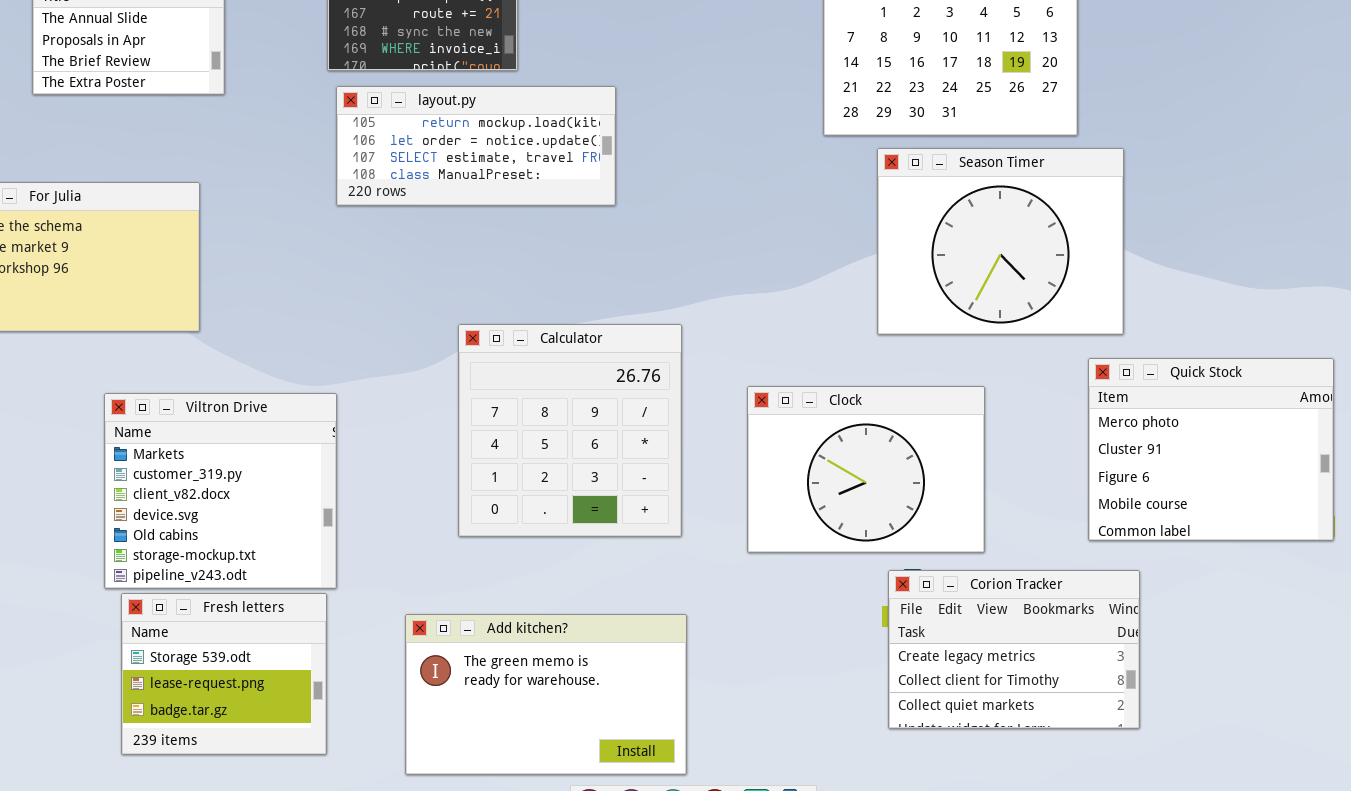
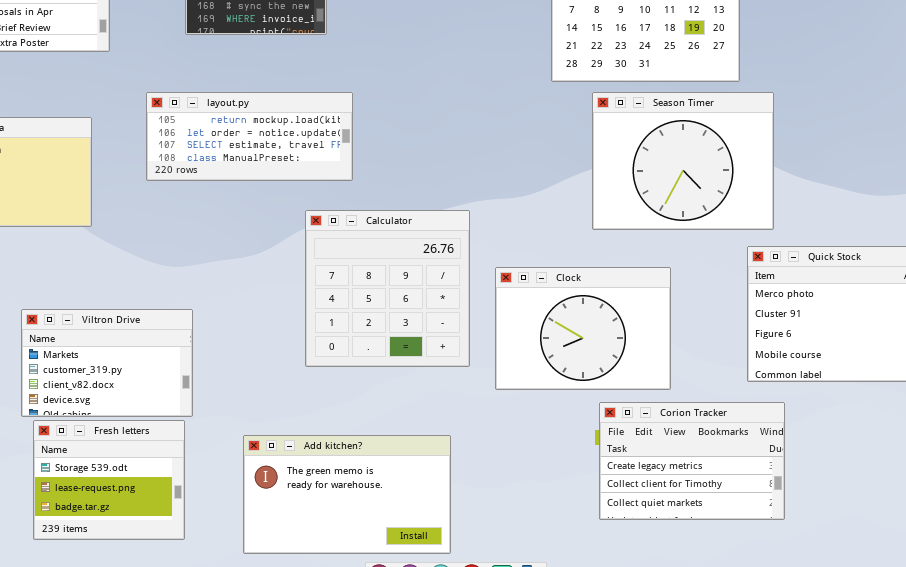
layout.py: [336,86,616,206] -> [146,92,353,181], moved
Calculator: [458,324,682,537] -> [305,210,470,367], moved
Viltron Drive: [104,393,337,589] -> [21,309,193,417], resized

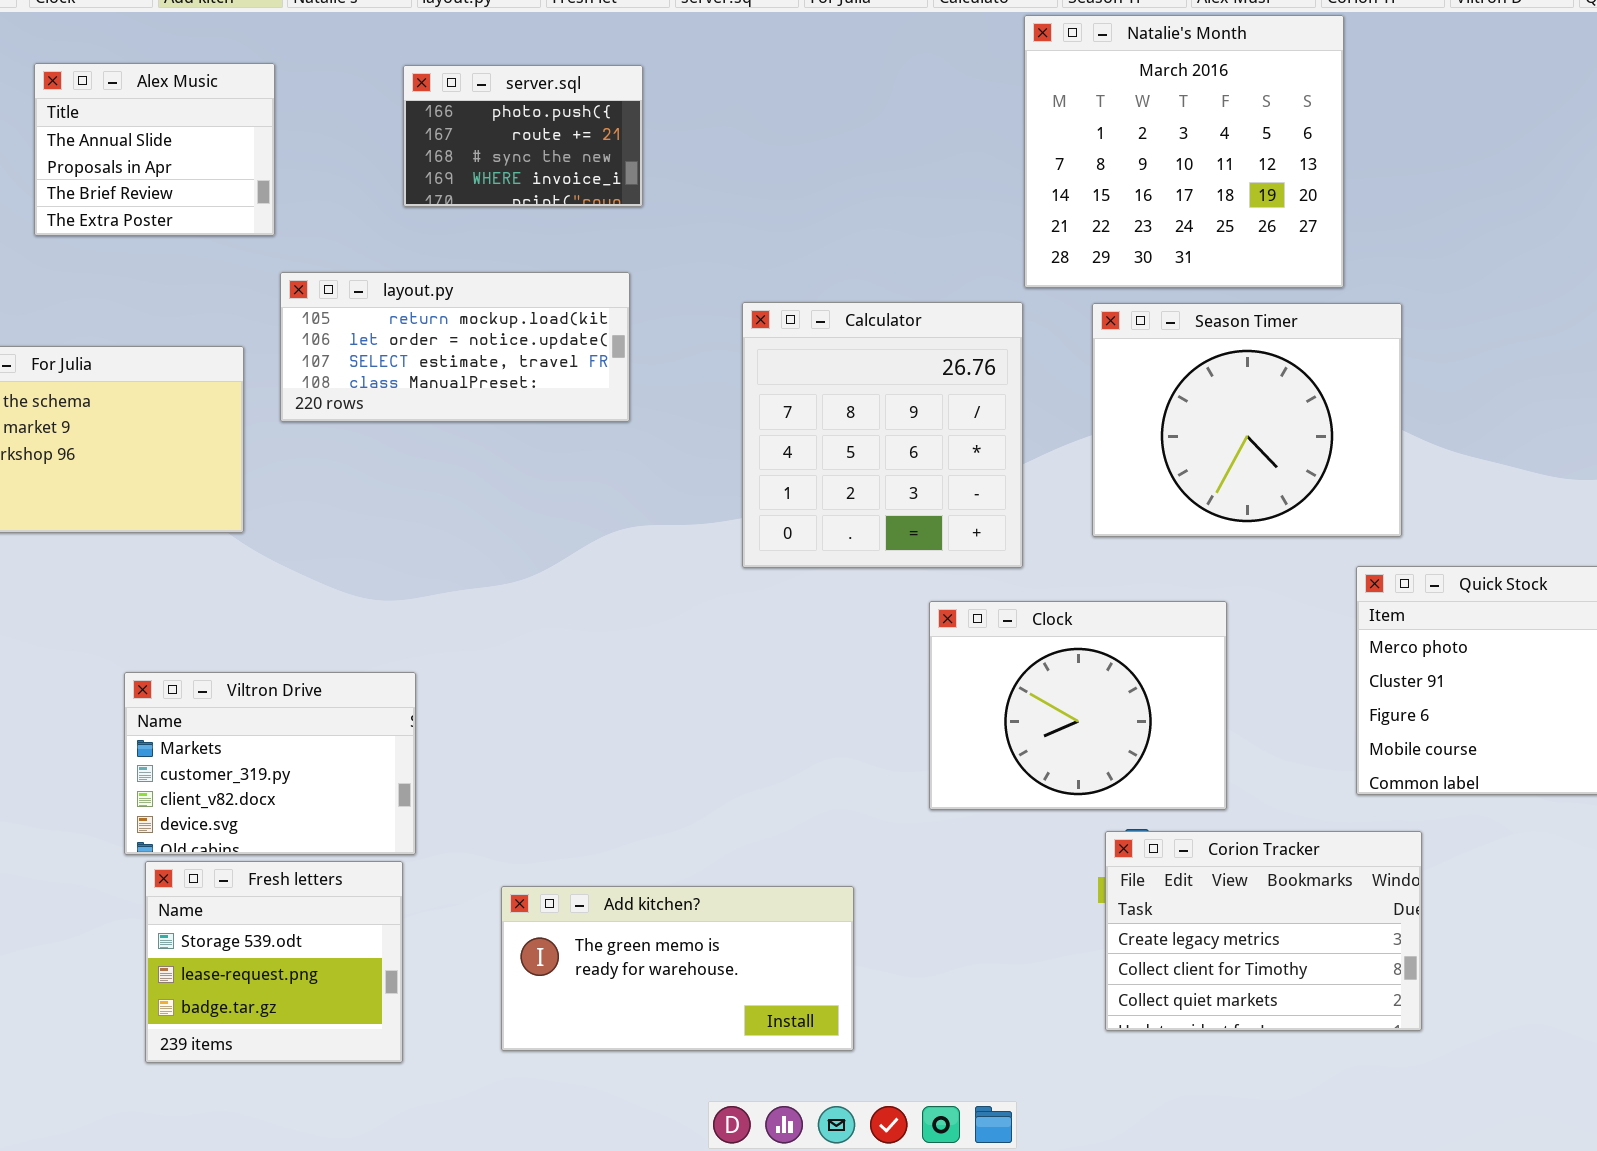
layout.py: [146,92,353,181] -> [280,272,630,422], moved
Calculator: [305,210,470,367] -> [742,302,1023,568], moved
Add kitchen?: [243,435,451,554] -> [501,886,854,1051], resized

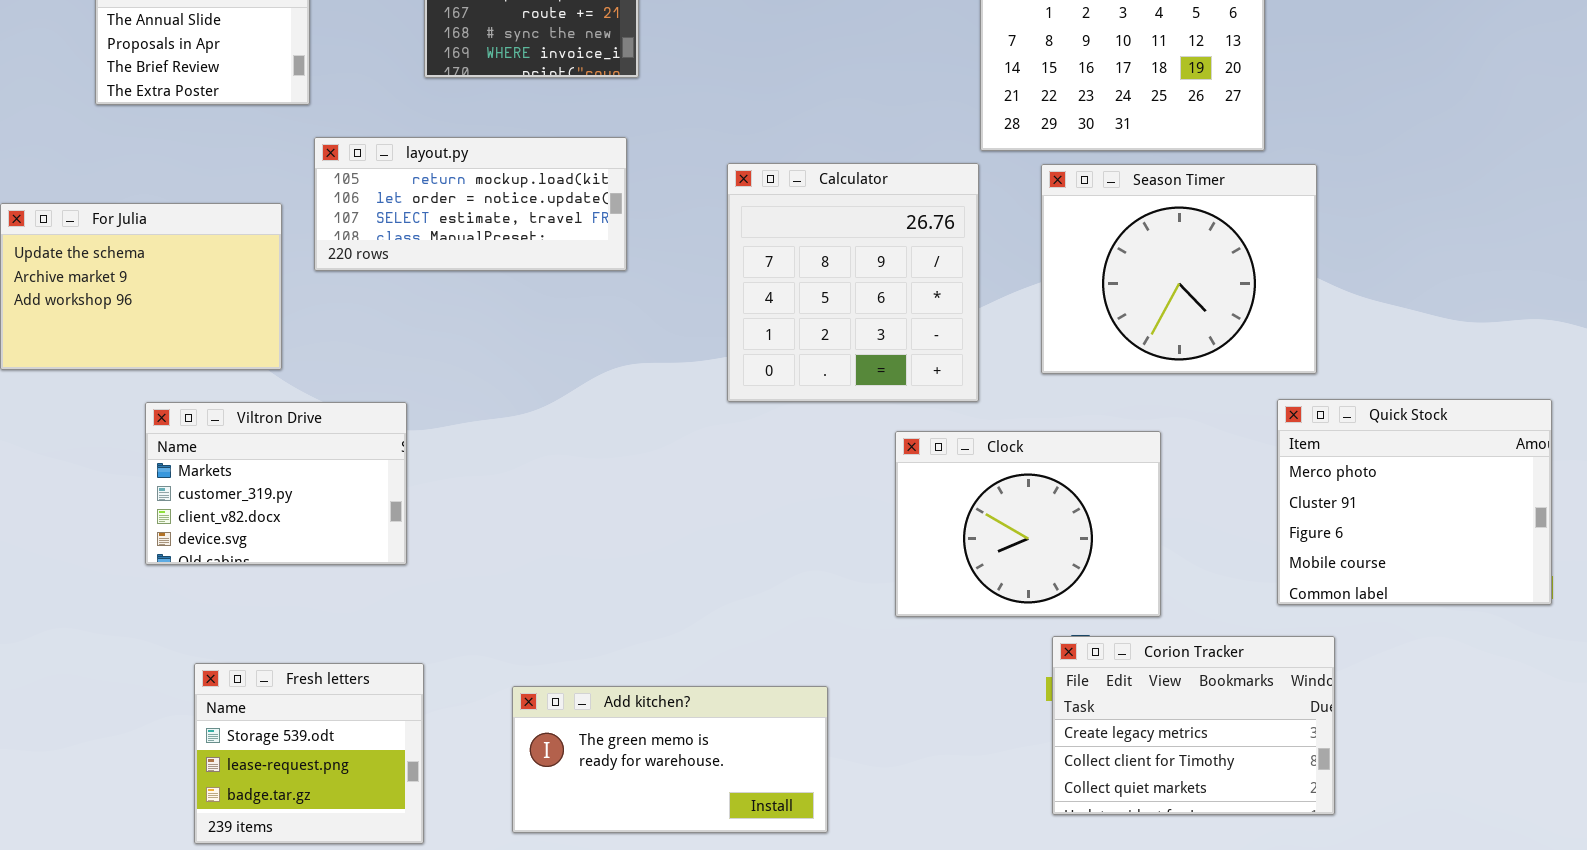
Viltron Drive: [124,672,416,855] -> [145,402,407,565], moved

